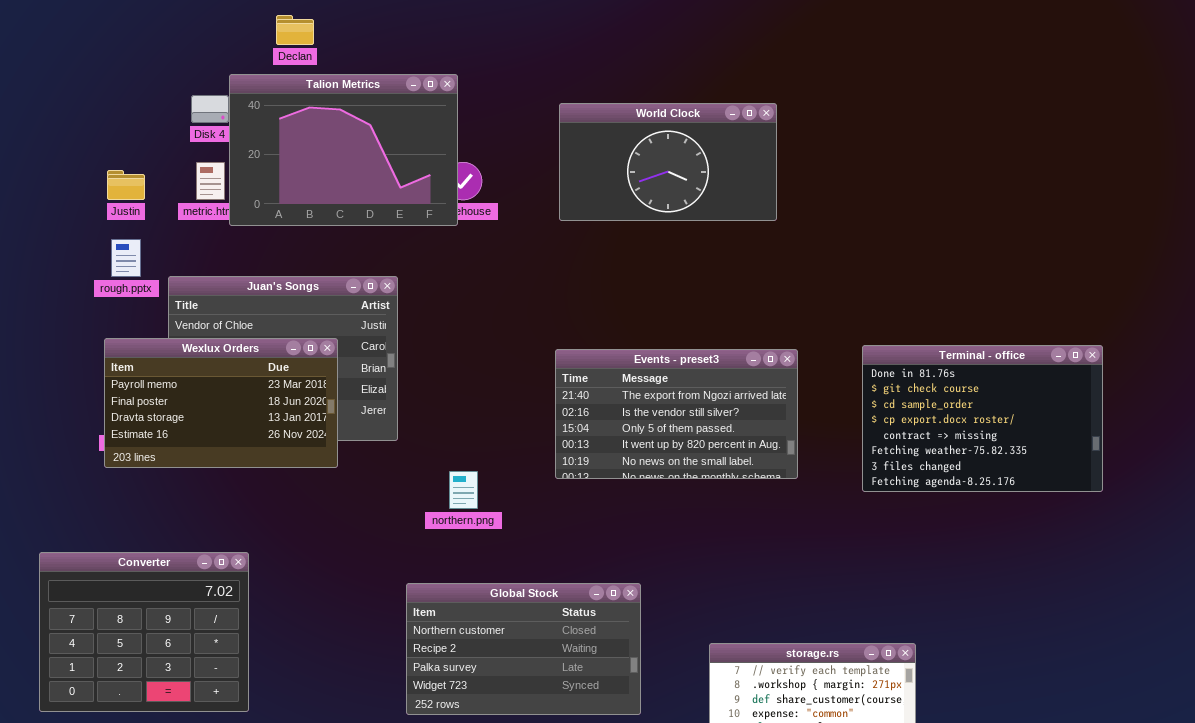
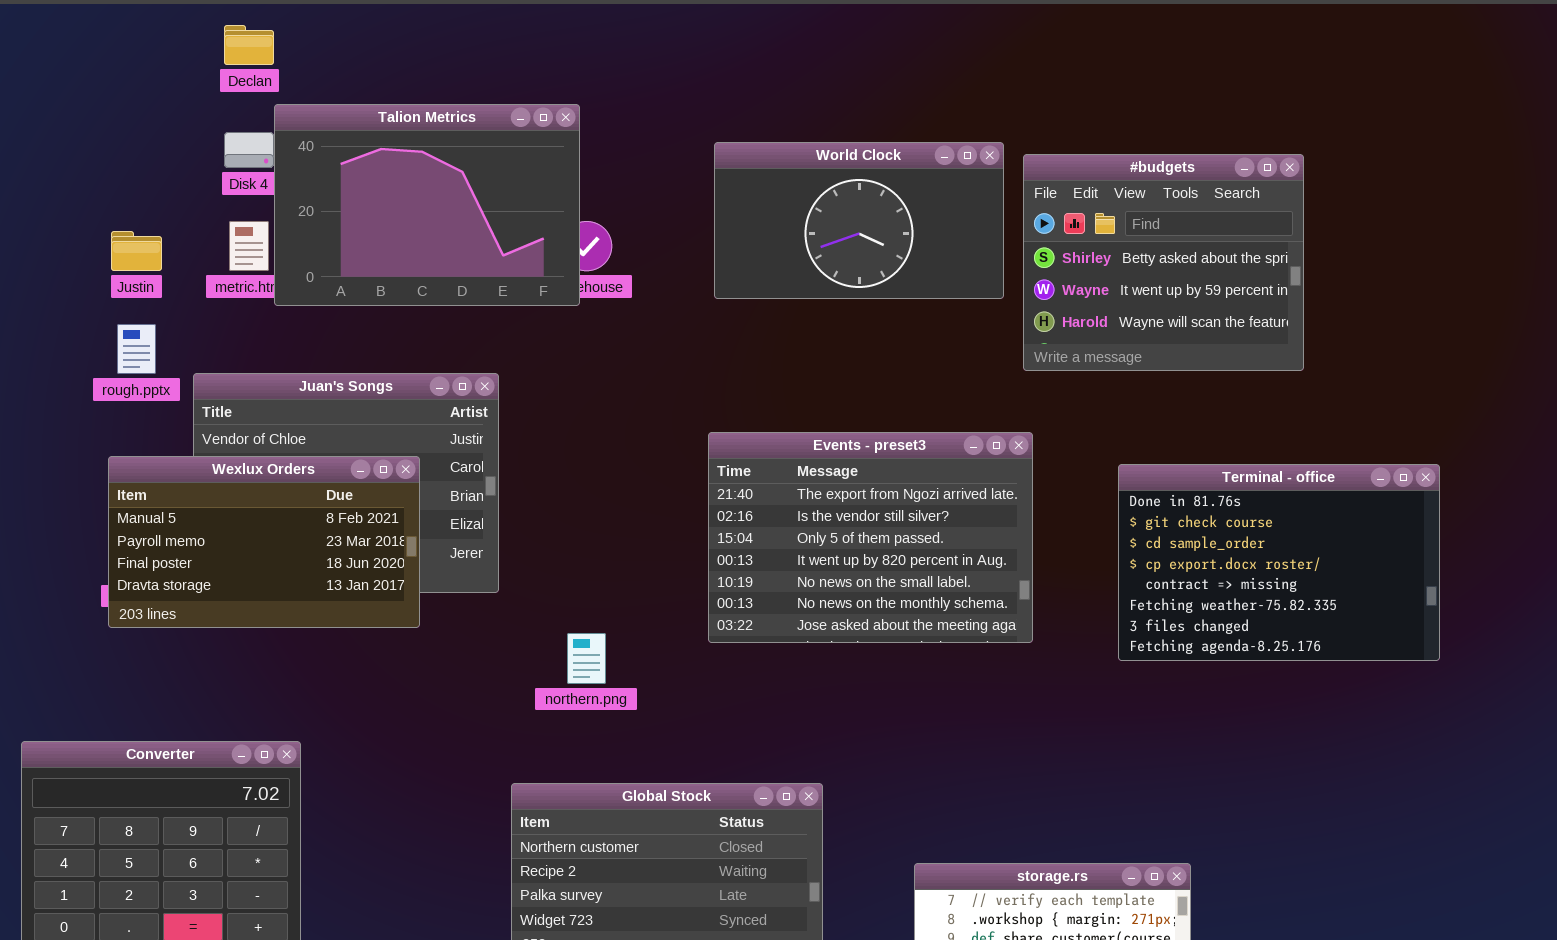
Declan: [276,15,314,45] -> [224,25,274,65], moved
#budgets: none -> [1023,154,1304,371], opened
Wexlux Orders: [104,338,338,468] -> [108,456,420,628], scrolled up 1 row
Events - preset3: [555,349,798,479] -> [708,432,1033,643], resized

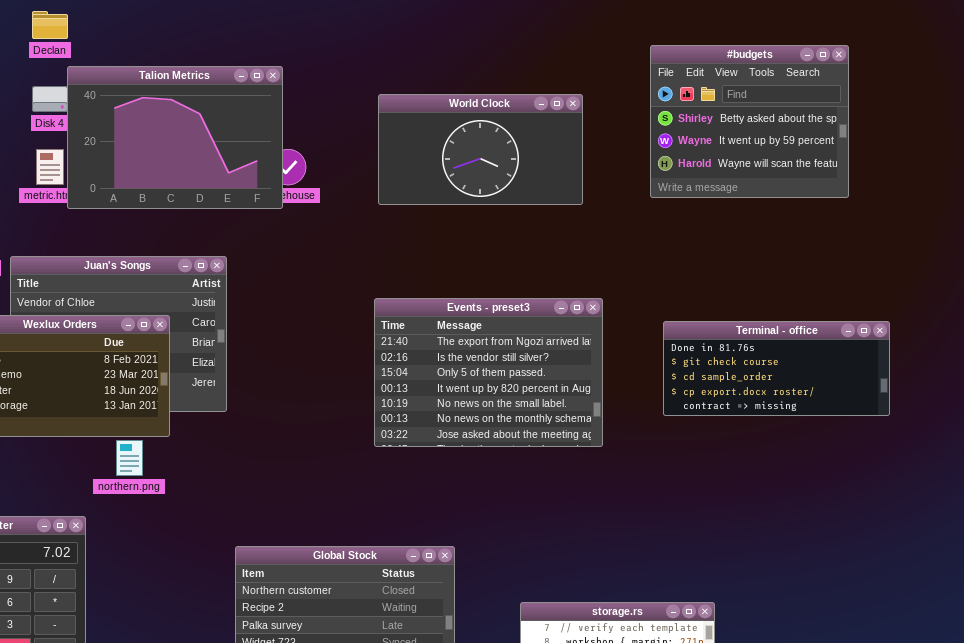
#budgets: [1023,154,1304,371] -> [650,45,849,198], moved
Terminal - office: [1118,464,1440,661] -> [663,321,890,416], resized
northern.png: [567,633,606,684] -> [116,440,143,476], moved

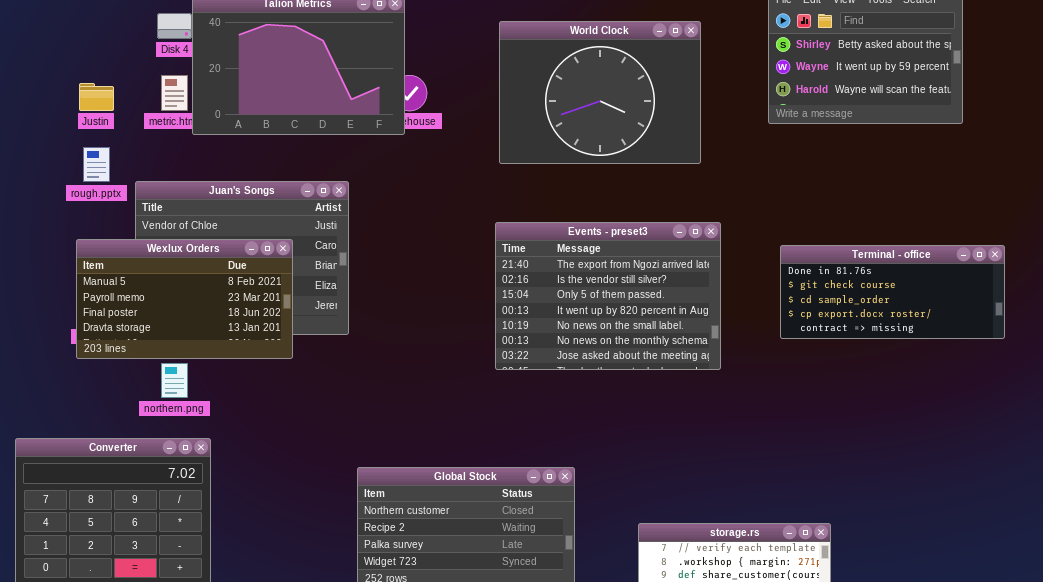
World Clock: [378,94,583,205] -> [499,21,701,164], resized
northern.png: [116,440,143,476] -> [161,363,188,398], moved

